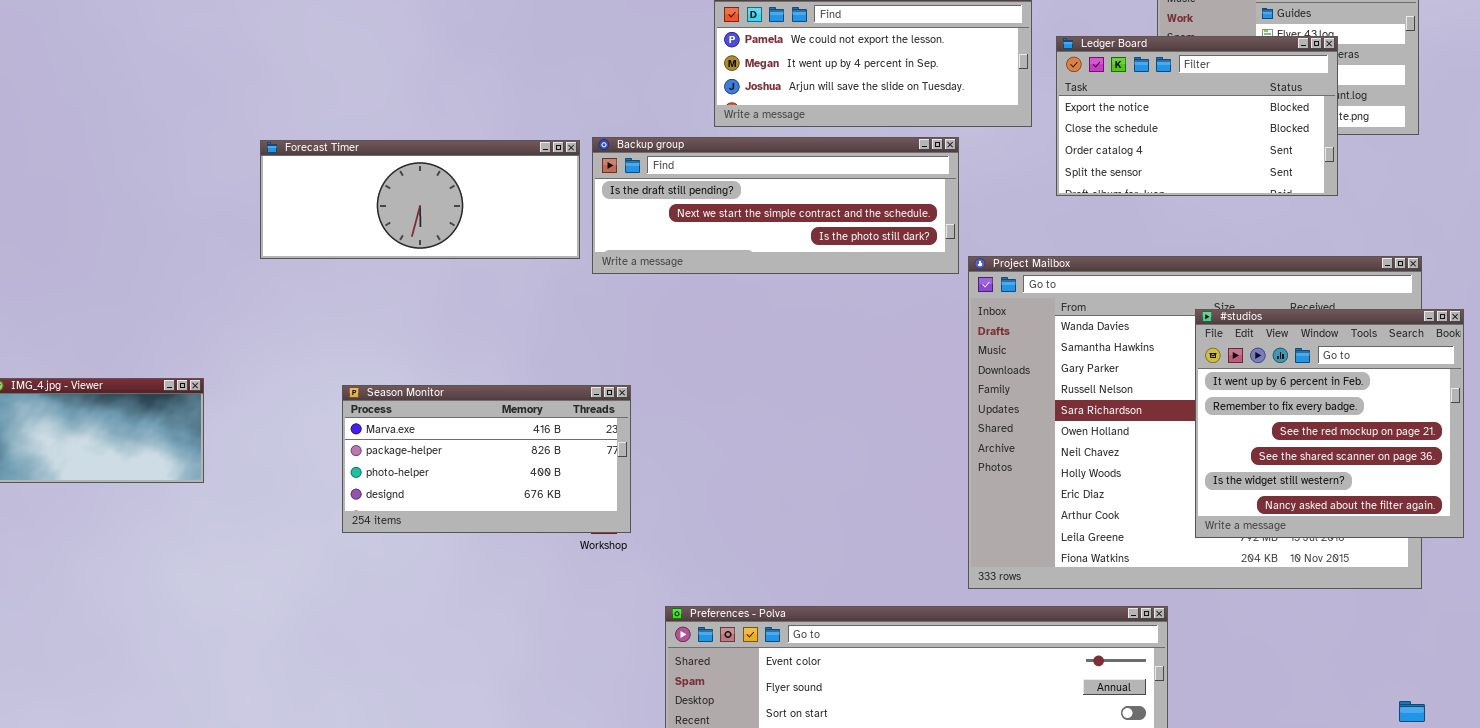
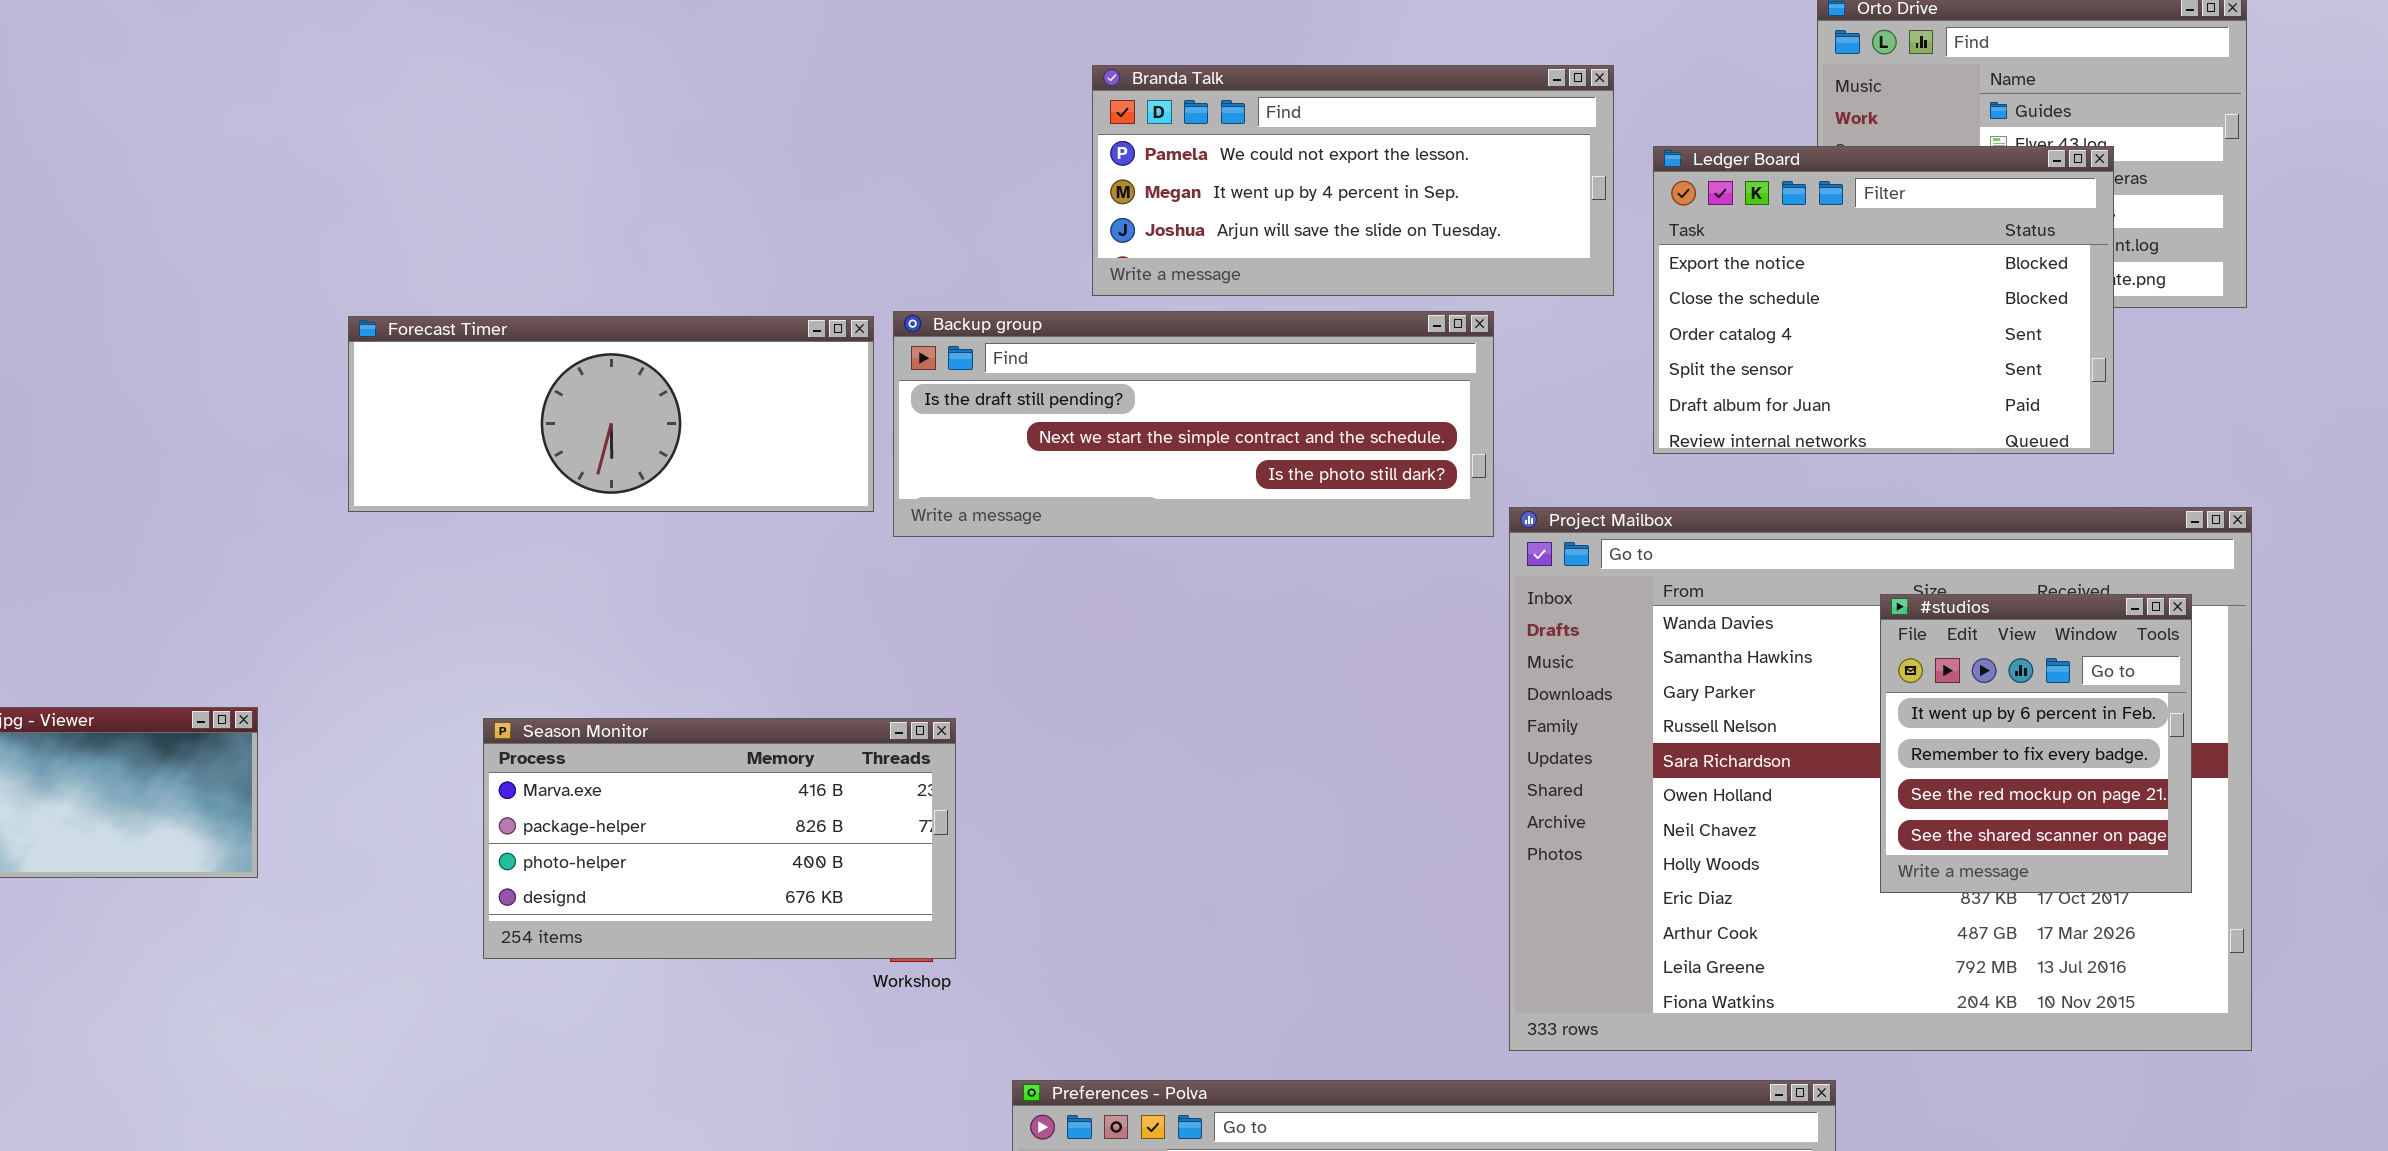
Ledger Board: [1056,36,1338,196] -> [1653,146,2114,454], resized
#studios: [1195,309,1464,538] -> [1880,594,2192,893], resized

